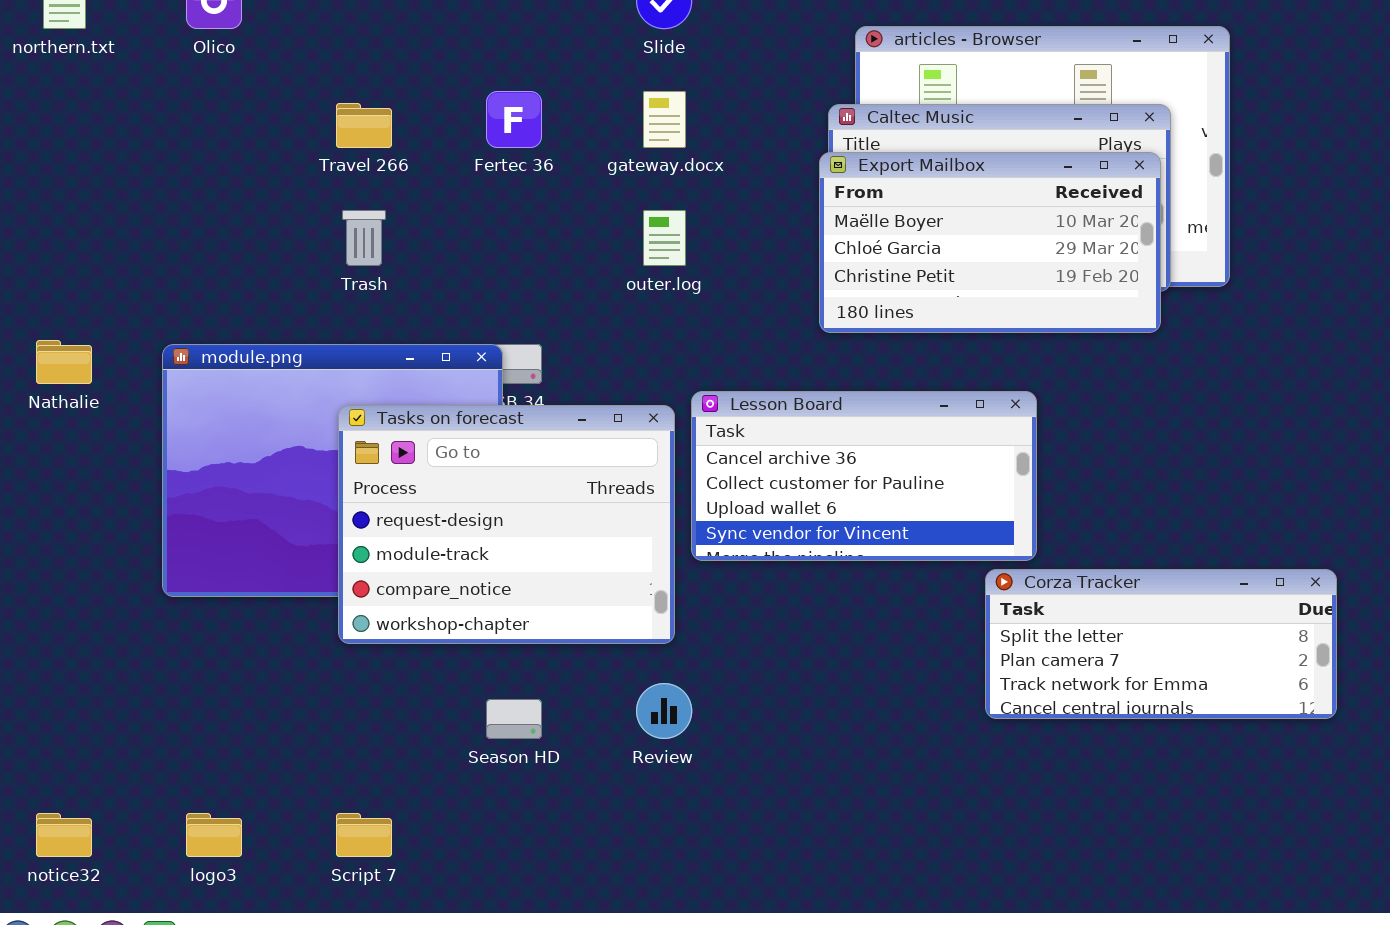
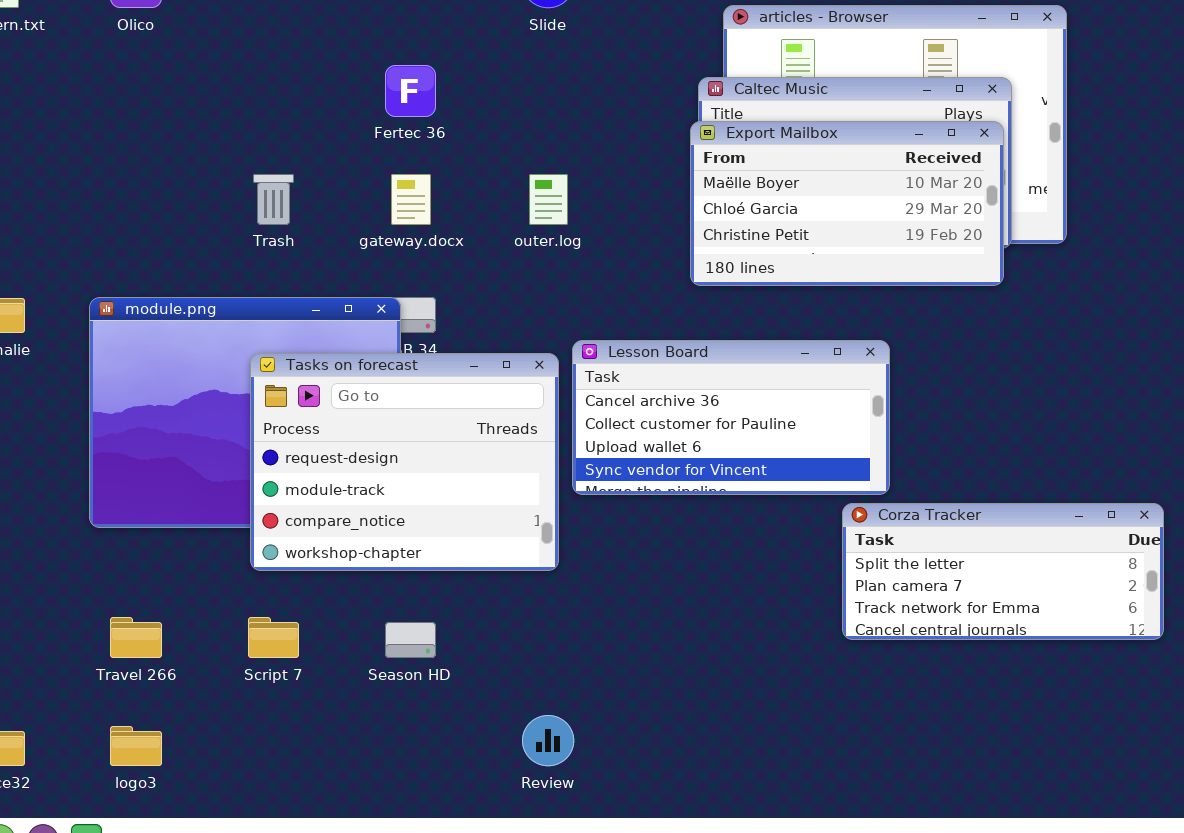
gateway.docx: [643,91,686,148] -> [391,174,431,225], moved
Travel 266: [336,103,392,148] -> [110,617,162,658], moved
Review: [636,683,692,739] -> [522,715,574,766], moved
Script 7: [336,813,392,857] -> [248,617,299,658], moved

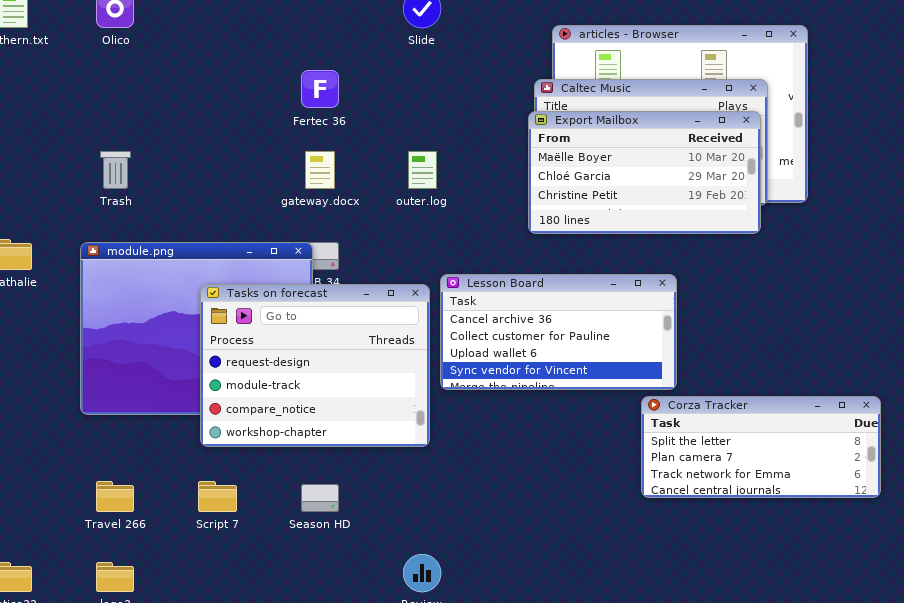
Trash: [253,174,294,225] -> [100,151,131,189], moved

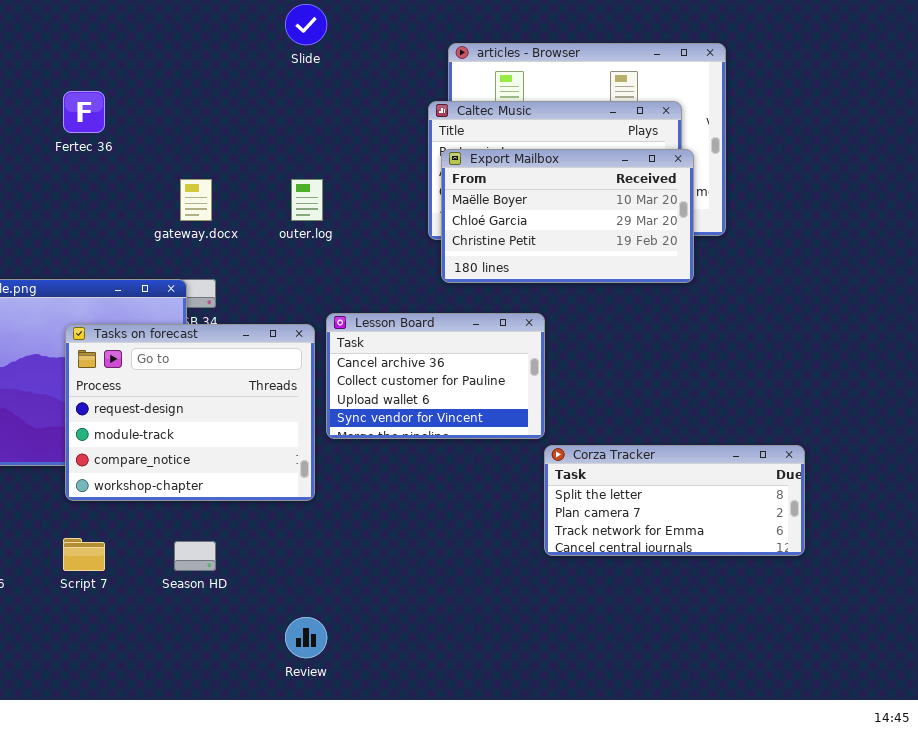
Fertec 36: [301,70,339,108] -> [63,91,105,133], moved
Export Mailbox: [528,111,761,234] -> [441,149,694,283], moved
Lesson Board: [440,274,677,390] -> [326,313,545,439], resized

